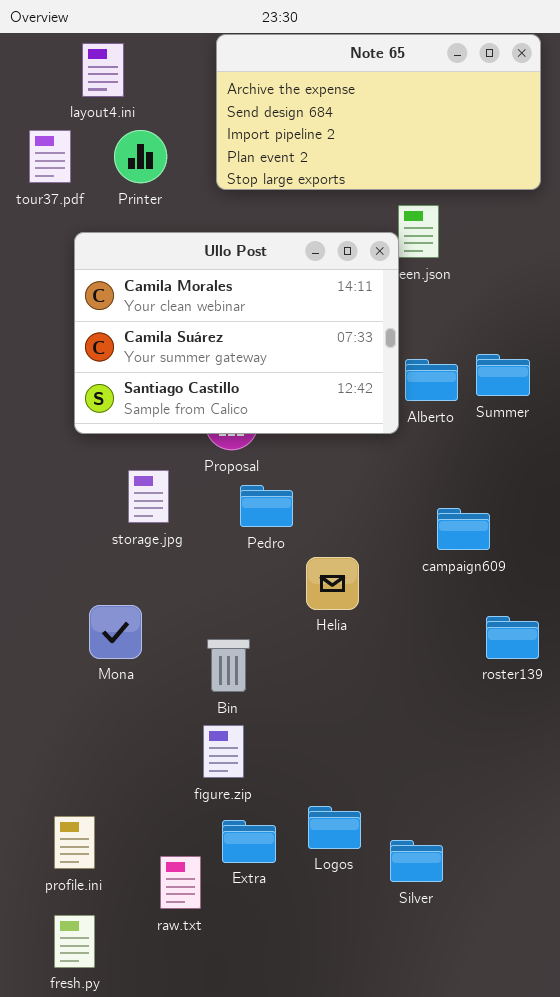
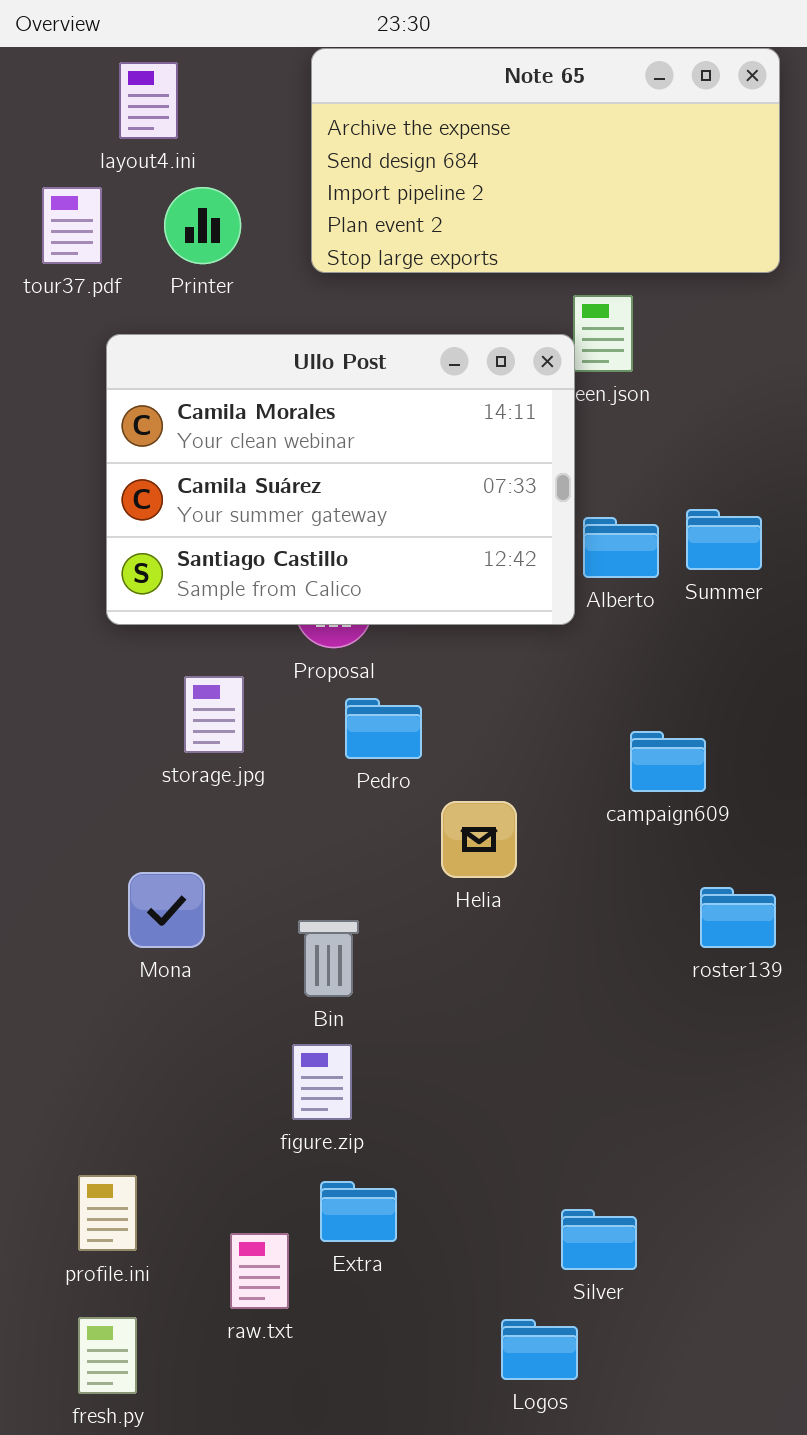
Logos: [308,806,361,849] -> [501,1319,578,1380], moved

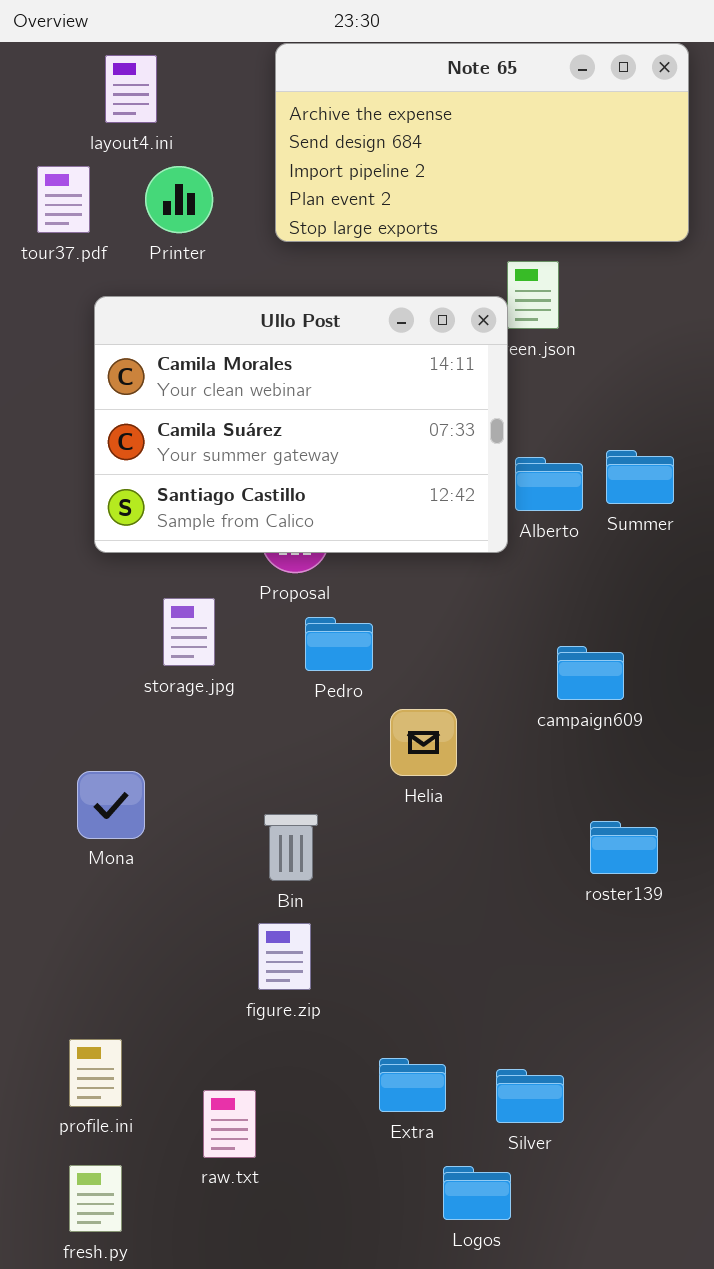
Mona: [128,872,205,948] -> [77,771,145,839], moved
roster139: [700,887,776,948] -> [590,821,658,874], moved
Extra: [320,1181,397,1242] -> [379,1058,446,1112], moved

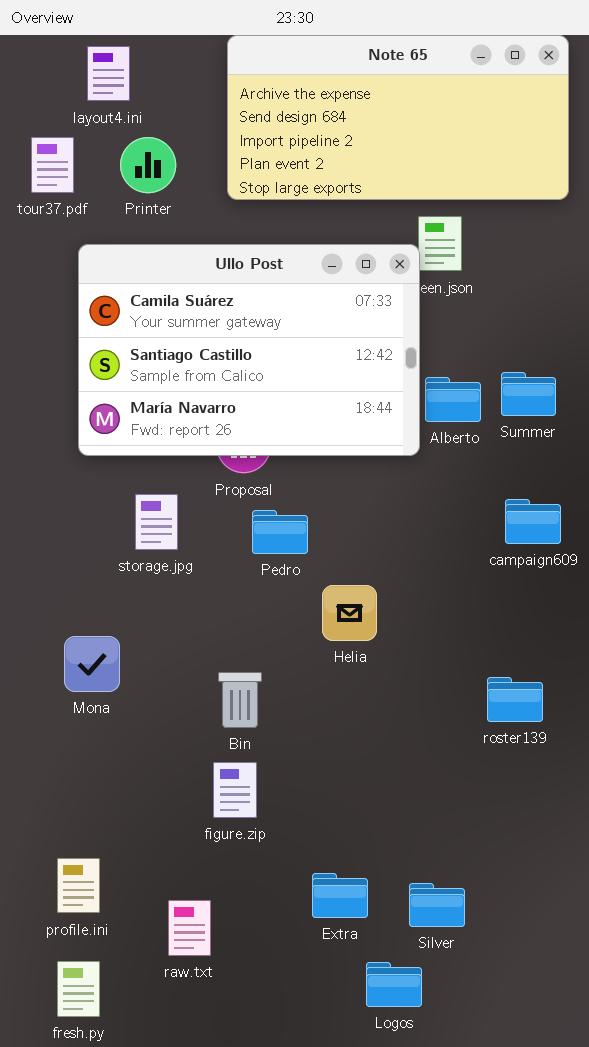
Ullo Post: [94,296,508,553] -> [78,244,420,456], scrolled down 1 row
campaign609: [557,646,624,700] -> [505,499,561,544], moved

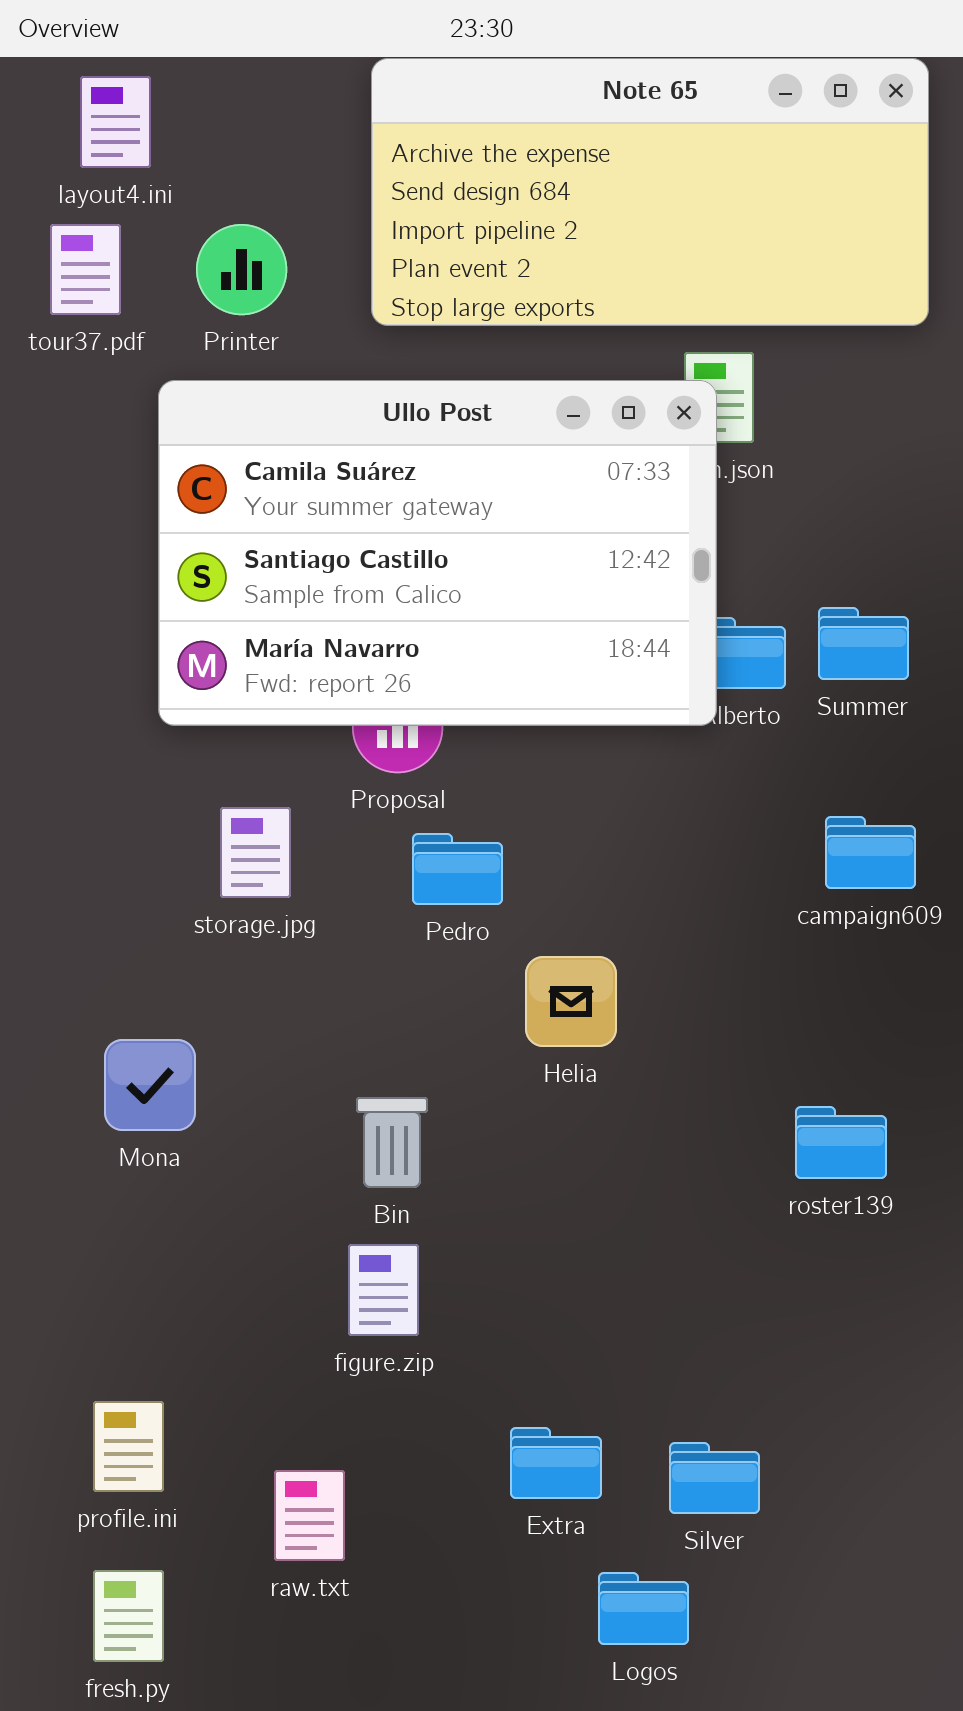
layout4.ini: [87,46,130,101] -> [80,76,151,168], moved
Ullo Post: [78,244,420,456] -> [158,380,717,726], moved

